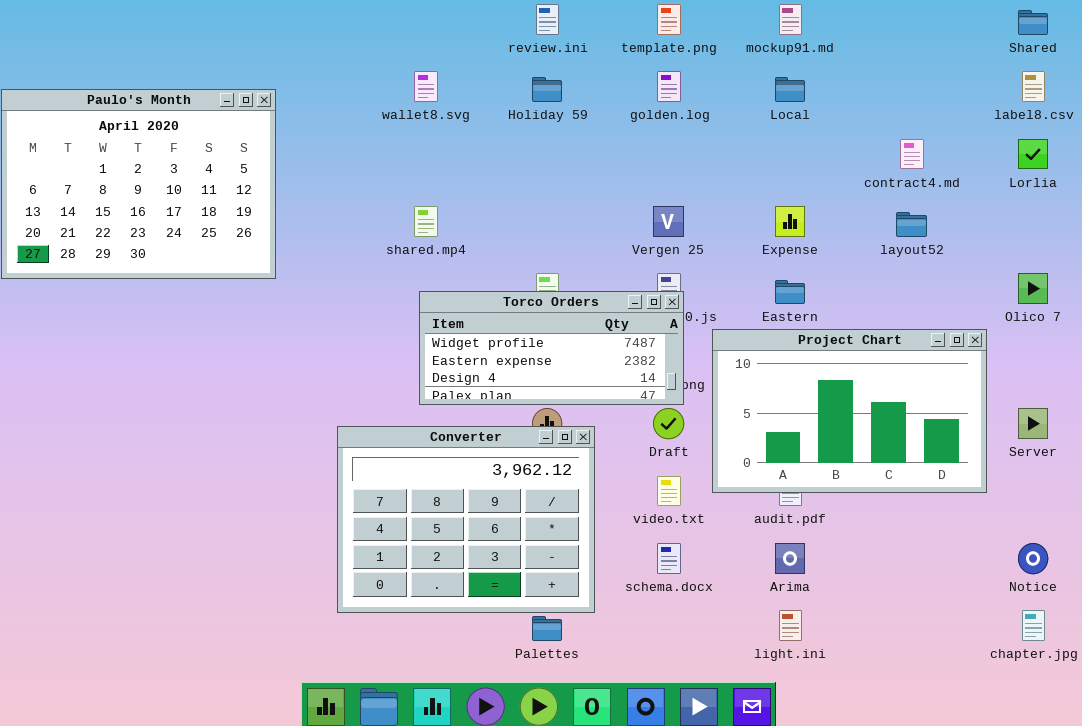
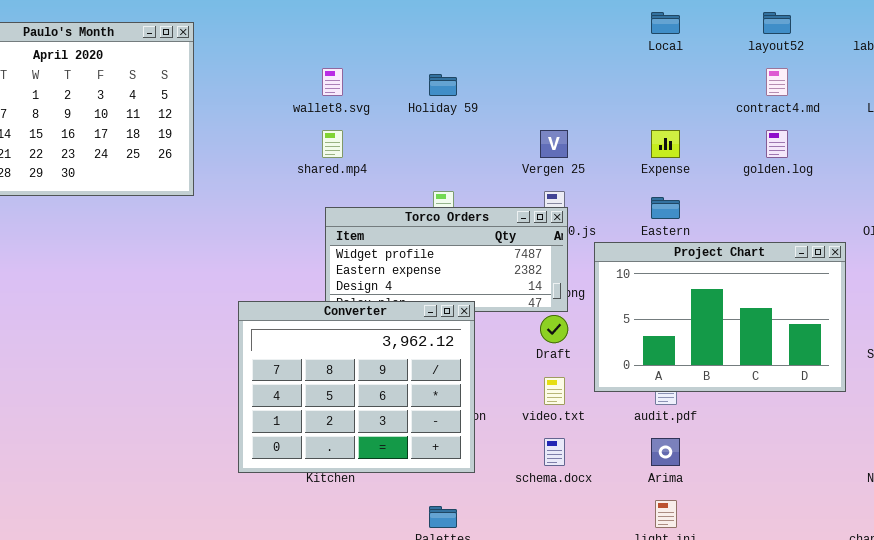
wallet8.svg: [414,71,438,102] -> [322,68,343,96], moved
golden.log: [657,71,681,102] -> [766,130,788,158], moved
Holiday 59: [532,77,562,102] -> [429,74,457,96], moved
layout52: [896,212,927,237] -> [763,12,791,34], moved
Converter: [337,426,595,613] -> [238,301,475,473], moved

